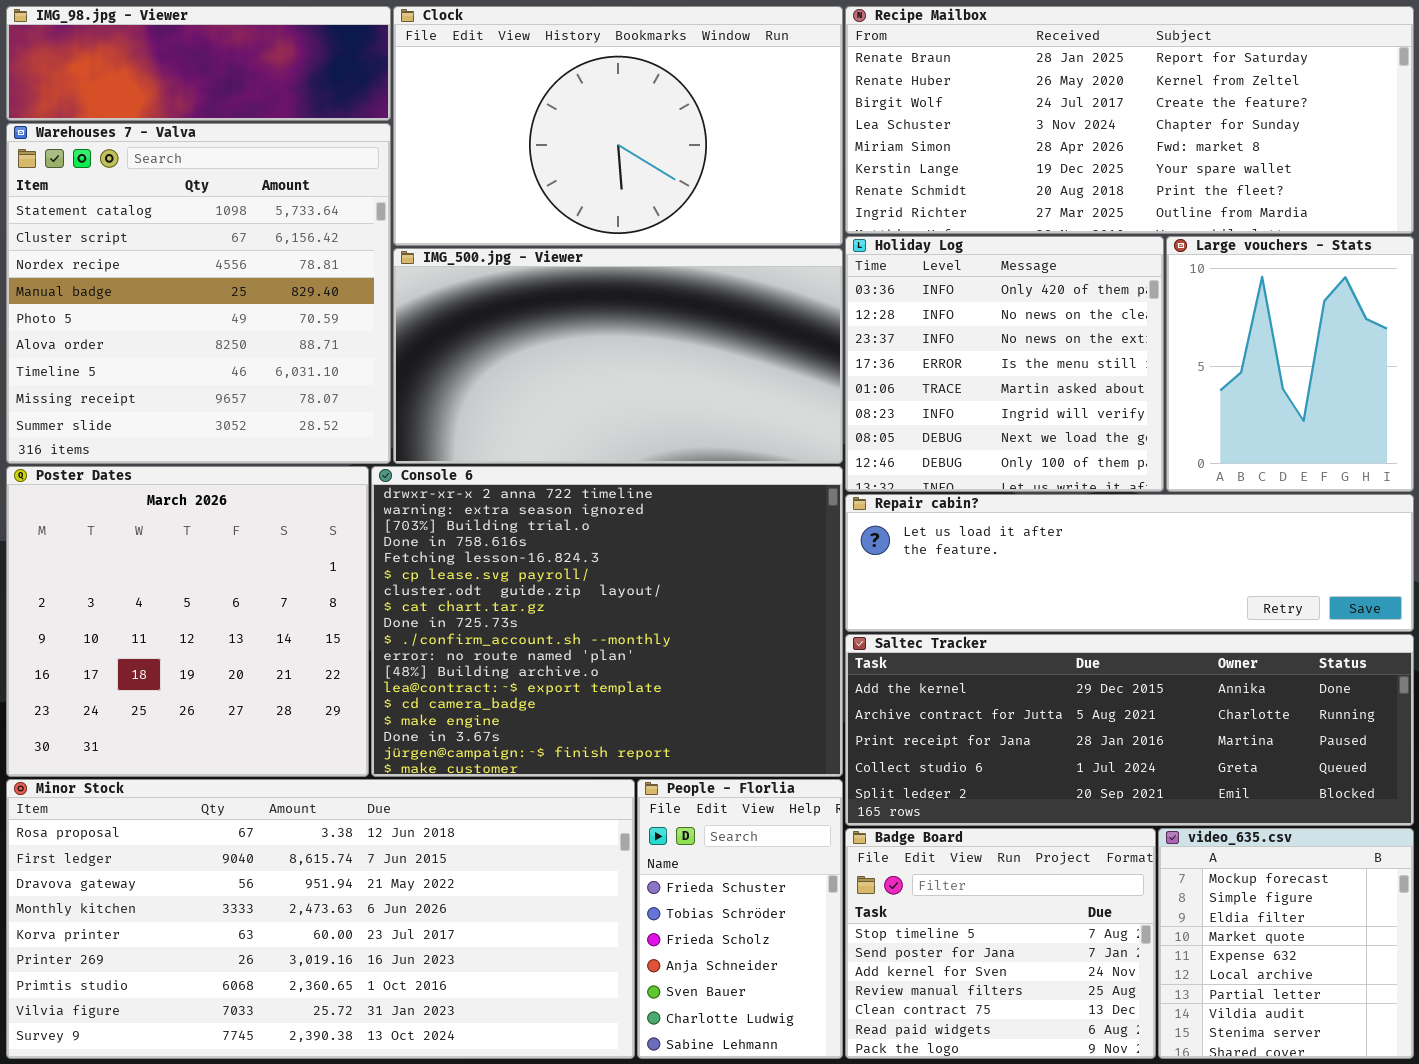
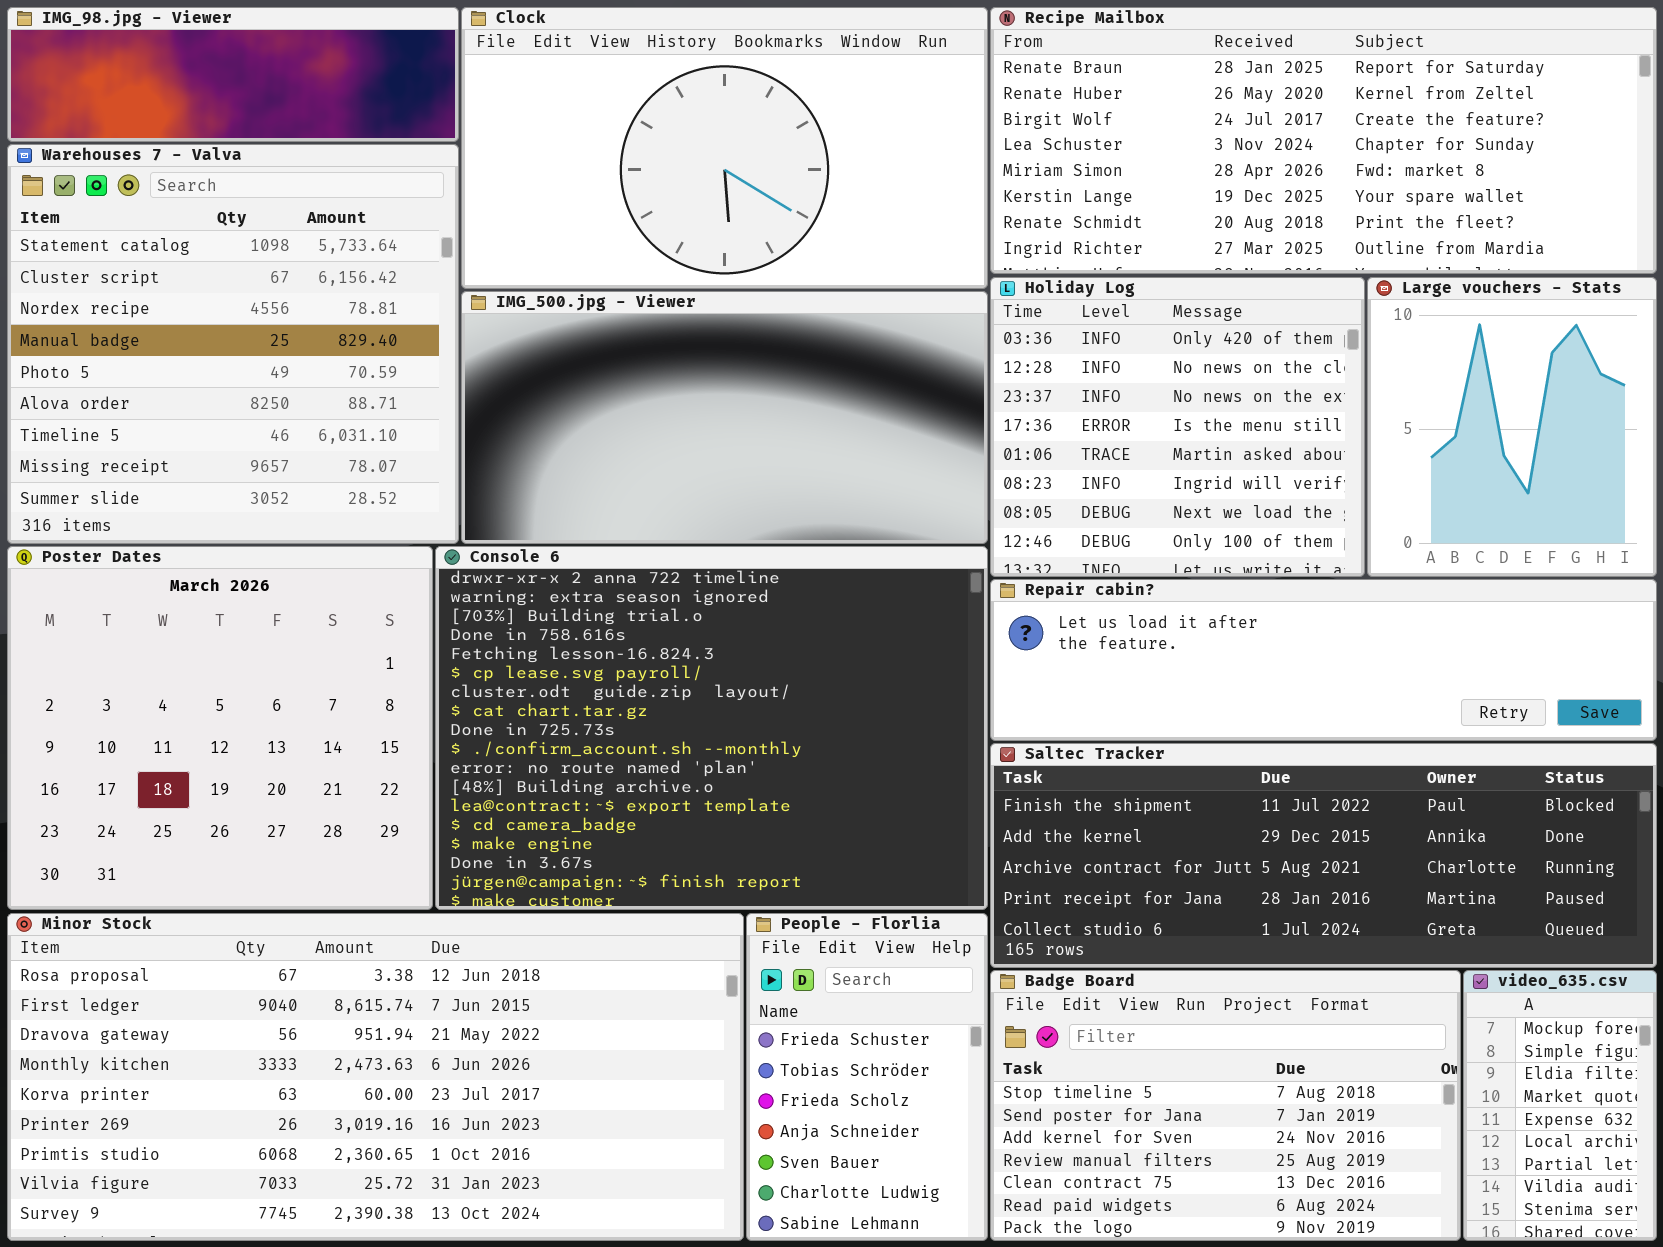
Saltec Tracker: [845,634,1414,826] -> [990,743,1657,968], scrolled up 1 row
Badge Board: [845,828,1156,1059] -> [990,970,1461,1241], resized
video_635.csv: [1158,828,1414,1059] -> [1463,970,1657,1241], resized

